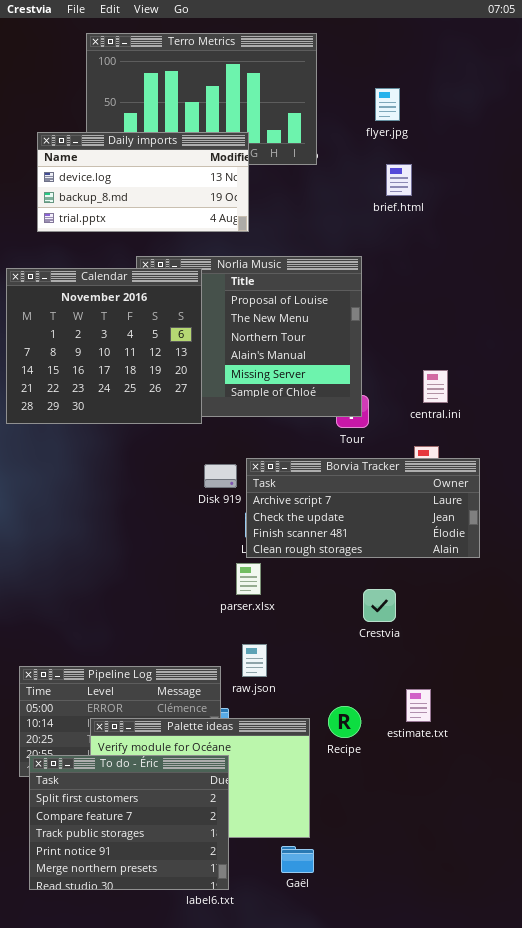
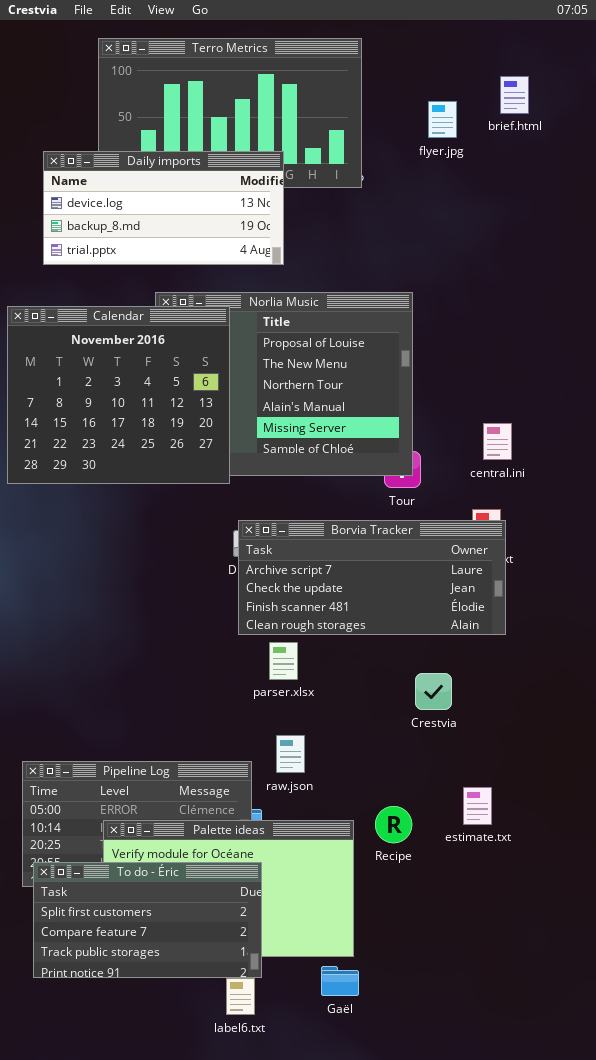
brief.html: [386,164,412,196] -> [500,76,529,114], moved
Borvia Tracker: [246,458,480,558] -> [238,520,506,635], moved
To do - Éric: [29,755,229,890] -> [33,862,262,978], resized

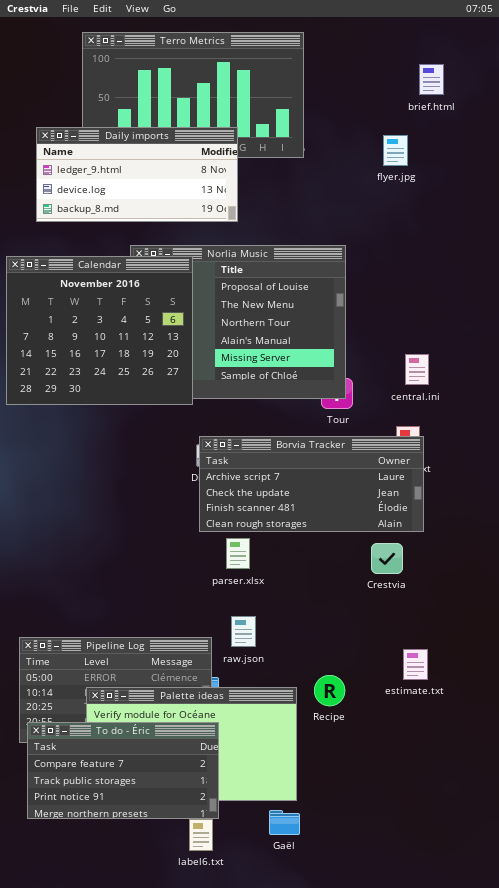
flyer.jpg: [428,101,457,138] -> [383,135,408,166], moved
Daily imports: [43,151,284,265] -> [36,127,238,222], scrolled up 1 row
Crestvia: [415,673,452,710] -> [371,543,403,574], moved
estimate.txt: [463,787,492,825] -> [403,649,428,680], moved
To do - Éric: [33,862,262,978] -> [27,722,219,819], scrolled down 1 row

